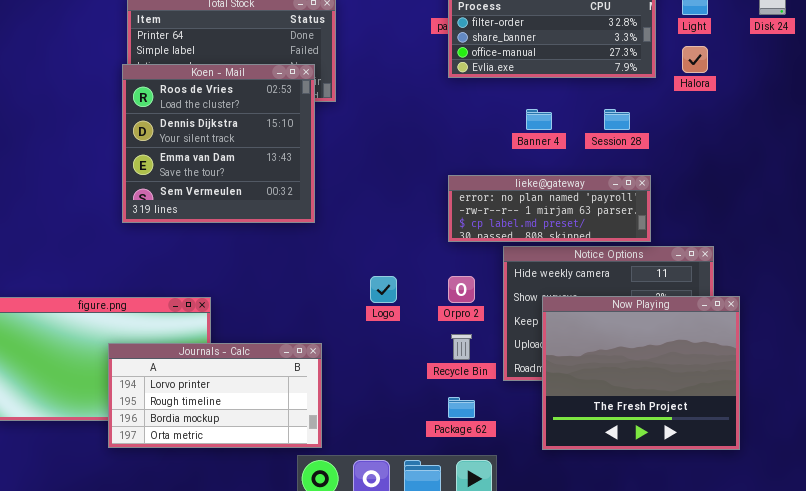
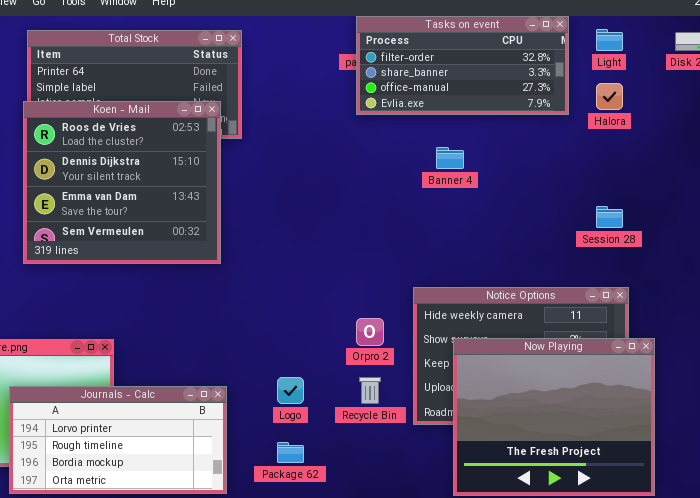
Session 28: [604,109,630,130] -> [596,206,623,228], moved
lieke@gateway: [448,175,651,242] -> none, closed
Logo: [370,276,397,303] -> [277,377,304,404], moved
Package 62: [448,397,475,418] -> [277,442,304,463], moved

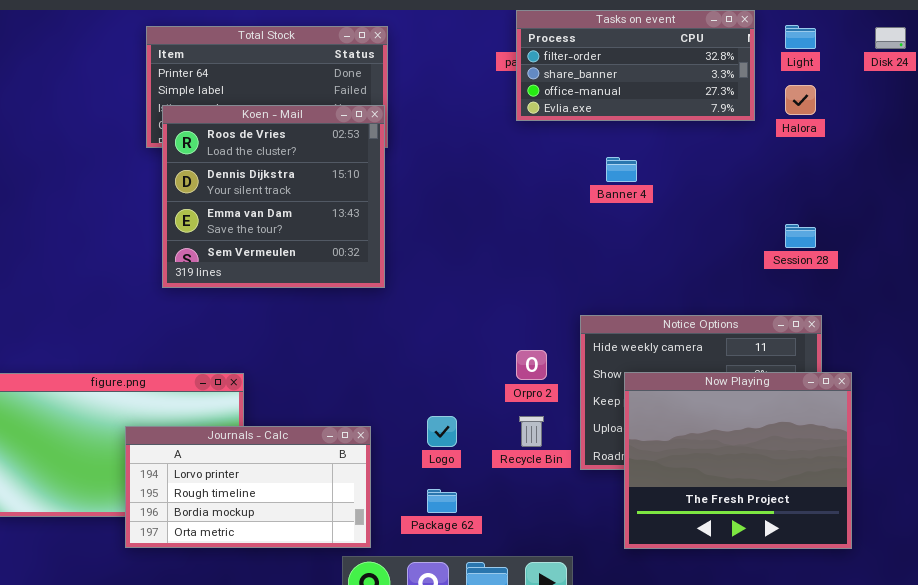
Koen - Mail: [23,101,221,264] -> [162,105,385,288], moved

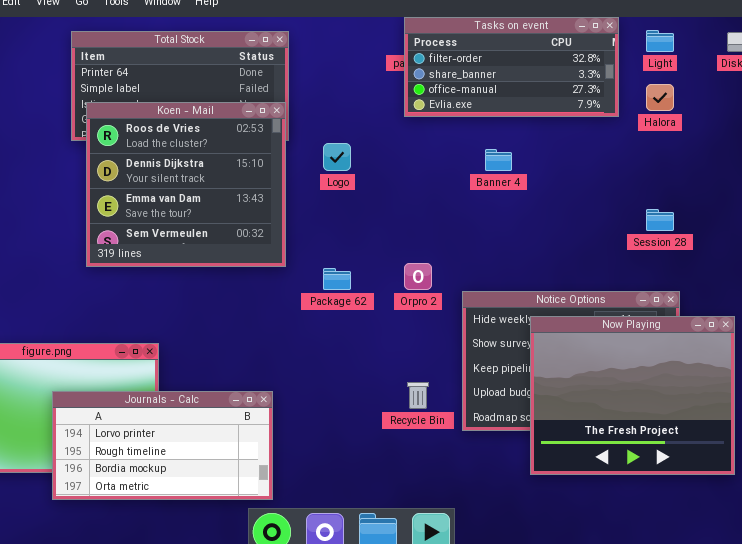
Orpro 2: [516,350,547,380] -> [404,263,432,290], moved
Now Playing: [624,372,852,549] -> [530,316,735,475], moved
Logo: [427,416,457,447] -> [323,143,351,171], moved
Package 62: [427,489,457,513] -> [323,268,351,290], moved

